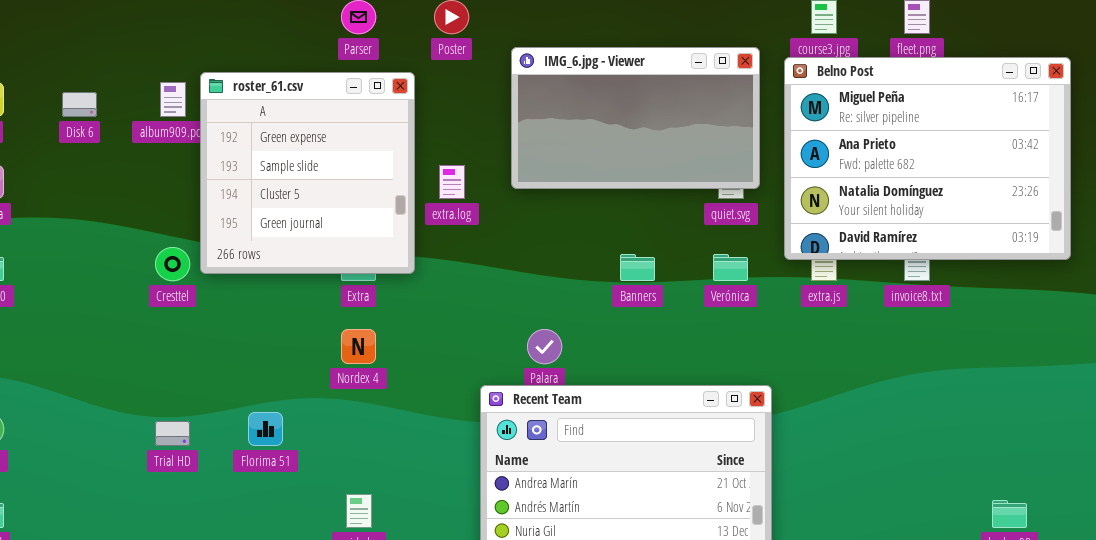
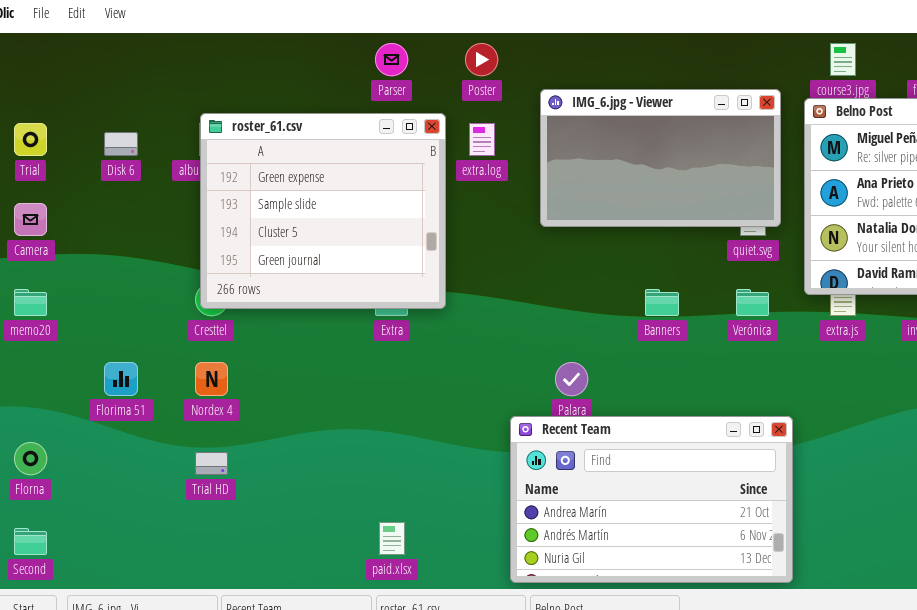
roster_61.csv: [200,72,415,274] -> [200,113,446,309], resized
extra.log: [439,165,465,199] -> [469,123,495,156], moved
Nordex 4: [341,329,376,364] -> [195,362,228,396], moved
Florima 51: [248,412,283,446] -> [104,362,138,396], moved

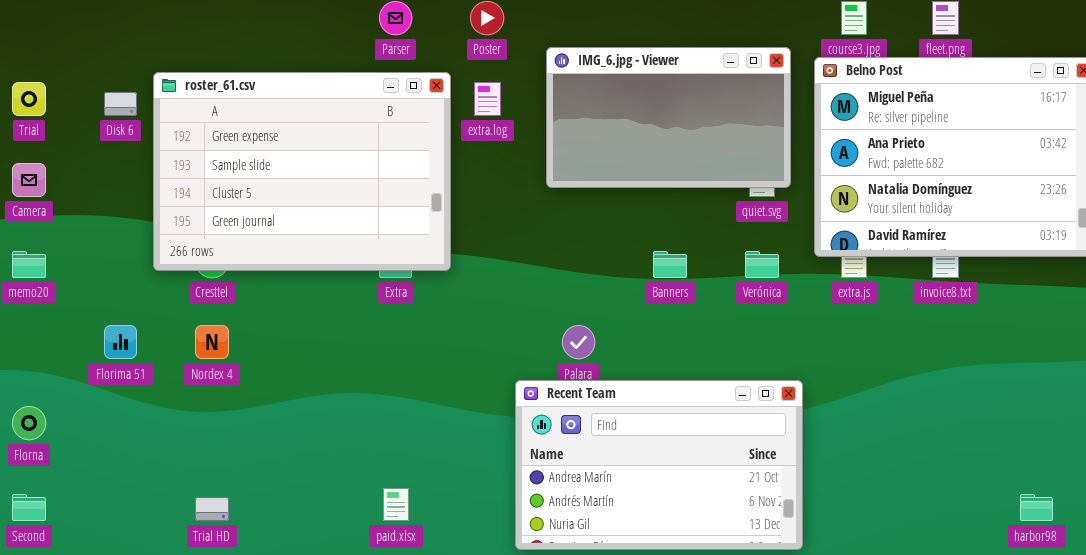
roster_61.csv: [200,113,446,309] -> [153,72,451,271], resized
Trial HD: [195,452,228,475] -> [195,497,229,521], moved

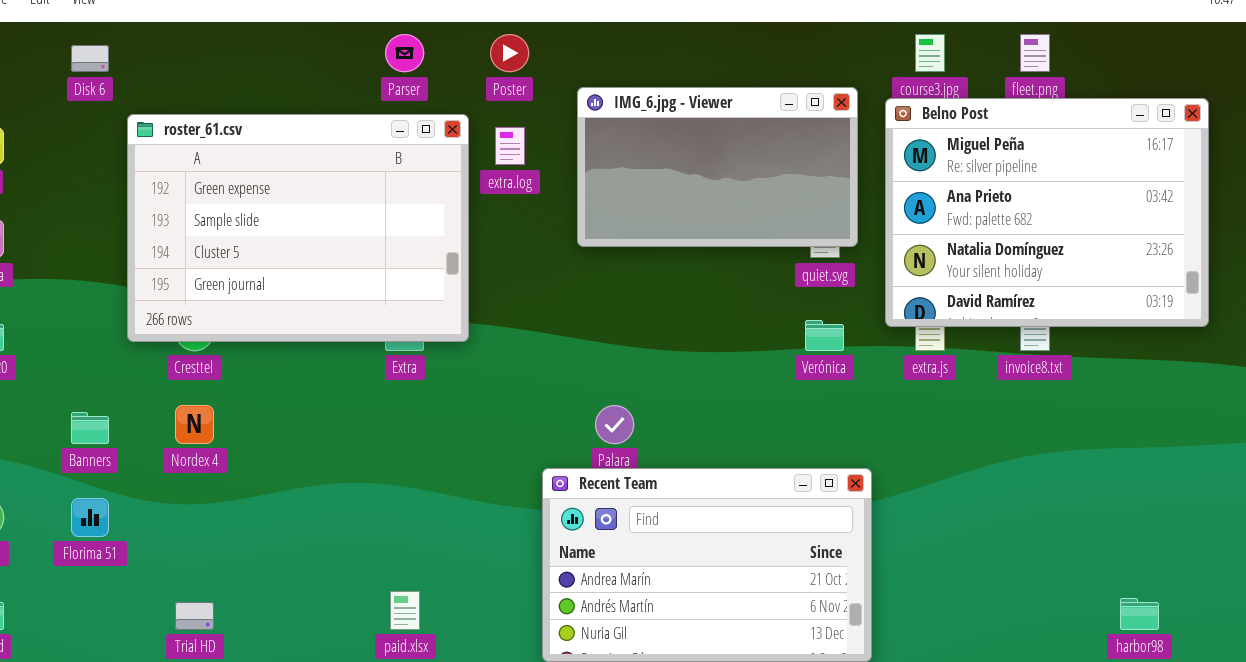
Disk 6: [104,92,137,116] -> [71,45,109,72], moved
Banners: [653,251,687,278] -> [71,412,109,444], moved
Florima 51: [104,325,137,359] -> [71,498,109,537], moved

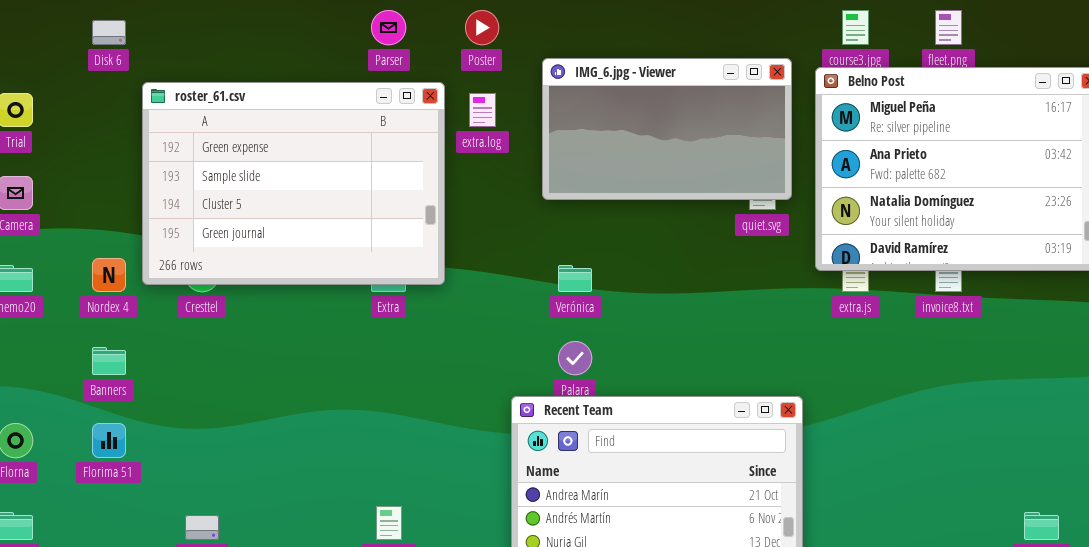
Verónica: [805,320,844,351] -> [558,265,592,292], moved
Nordex 4: [175,405,214,444] -> [92,258,126,292], moved

